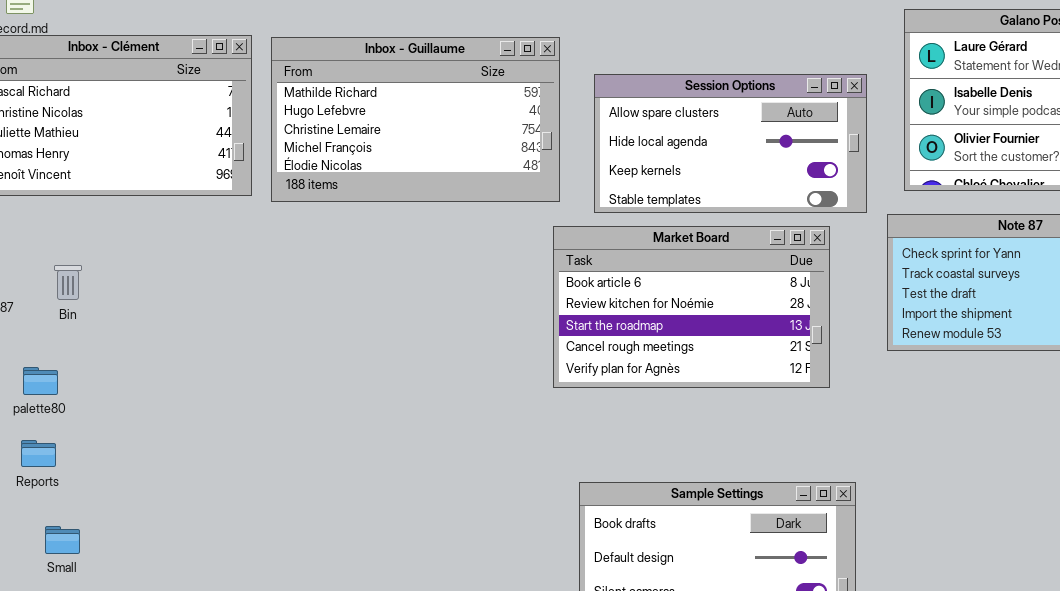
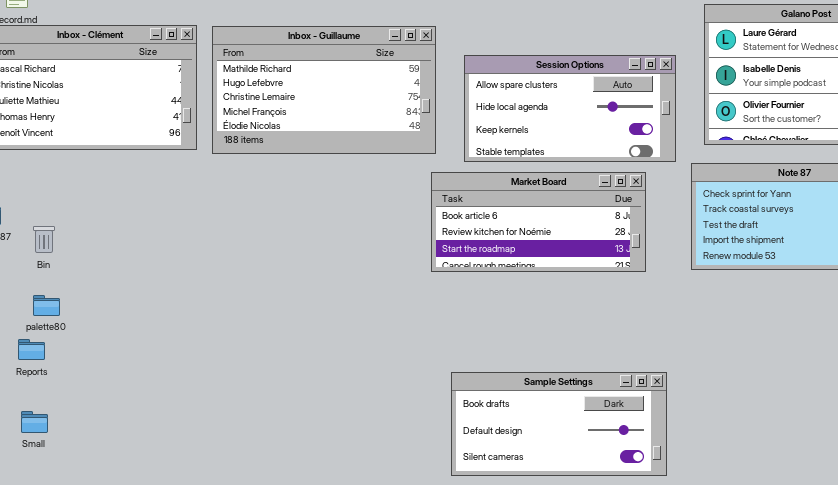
Market Board: [553,226,830,388] -> [431,172,646,272], resized
Bin: [54,265,82,300] -> [33,226,55,253], moved
palette80: [23,367,58,395] -> [33,295,60,316], moved
Small: [45,526,80,554] -> [21,411,48,433], moved

